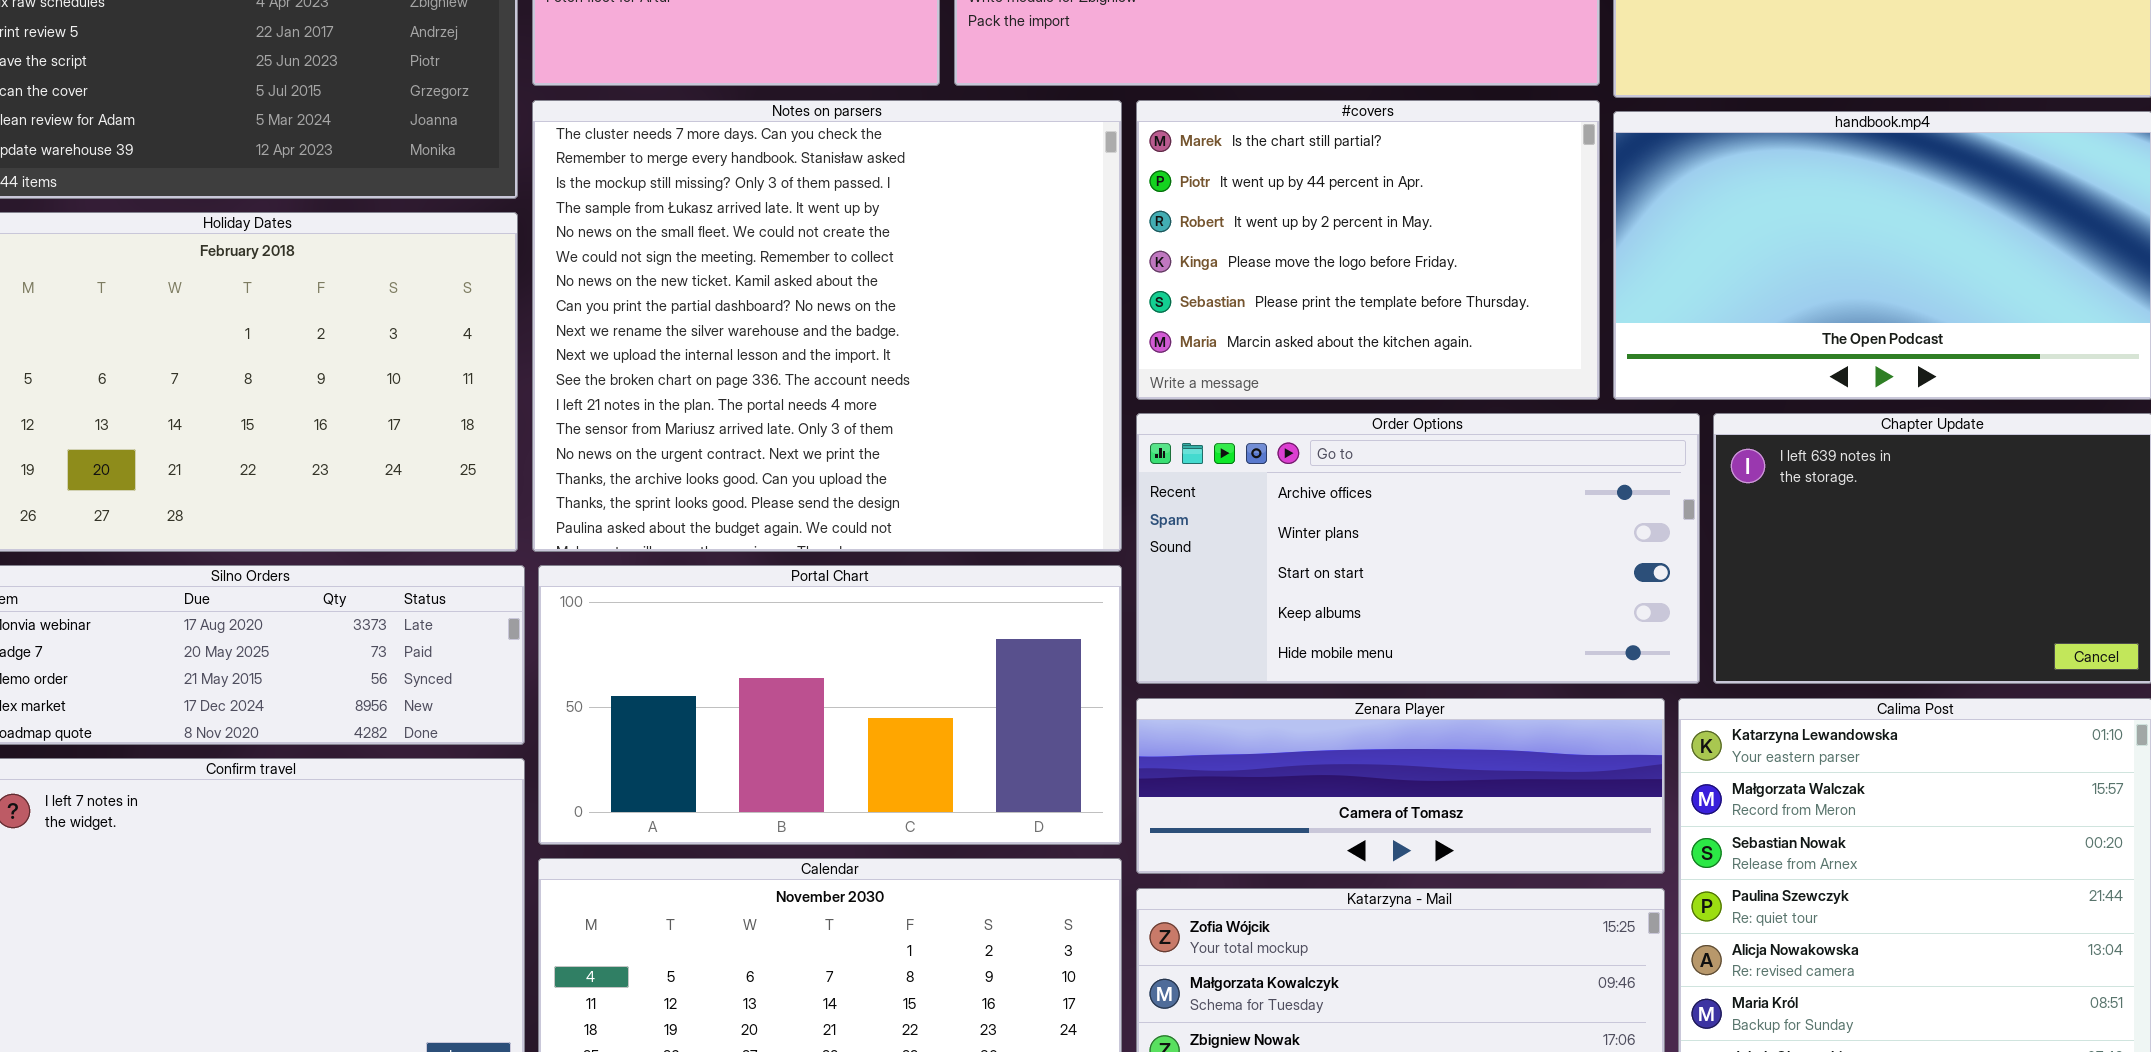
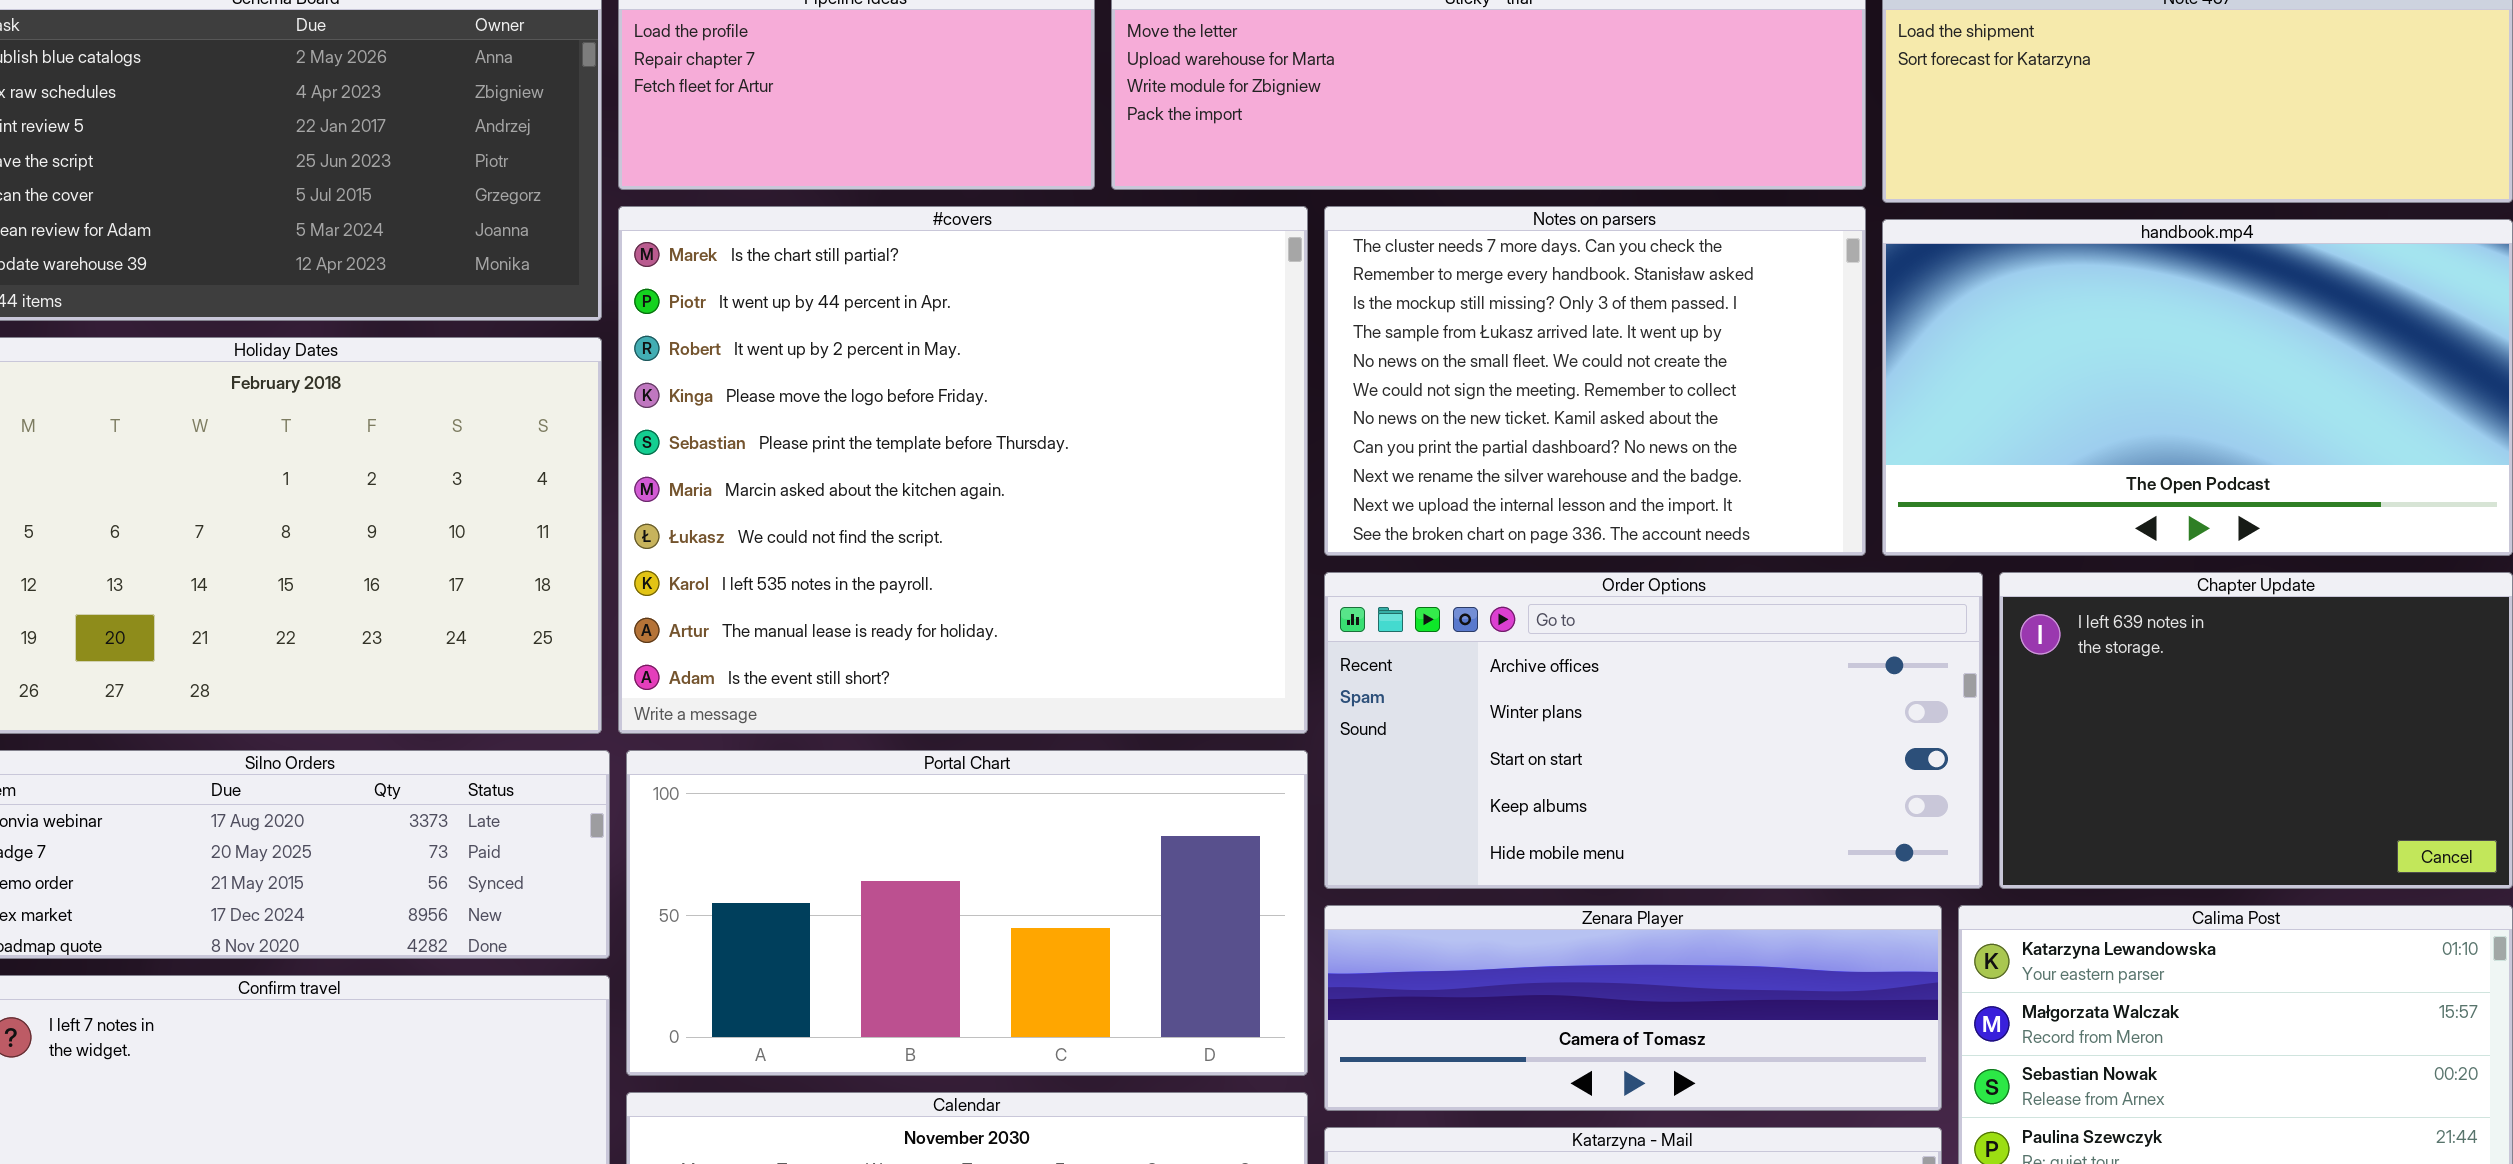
Notes on parsers: [532,100,1122,552] -> [1324,206,1866,556], moved, resized
#covers: [1136,100,1600,400] -> [618,206,1308,734], moved, resized

